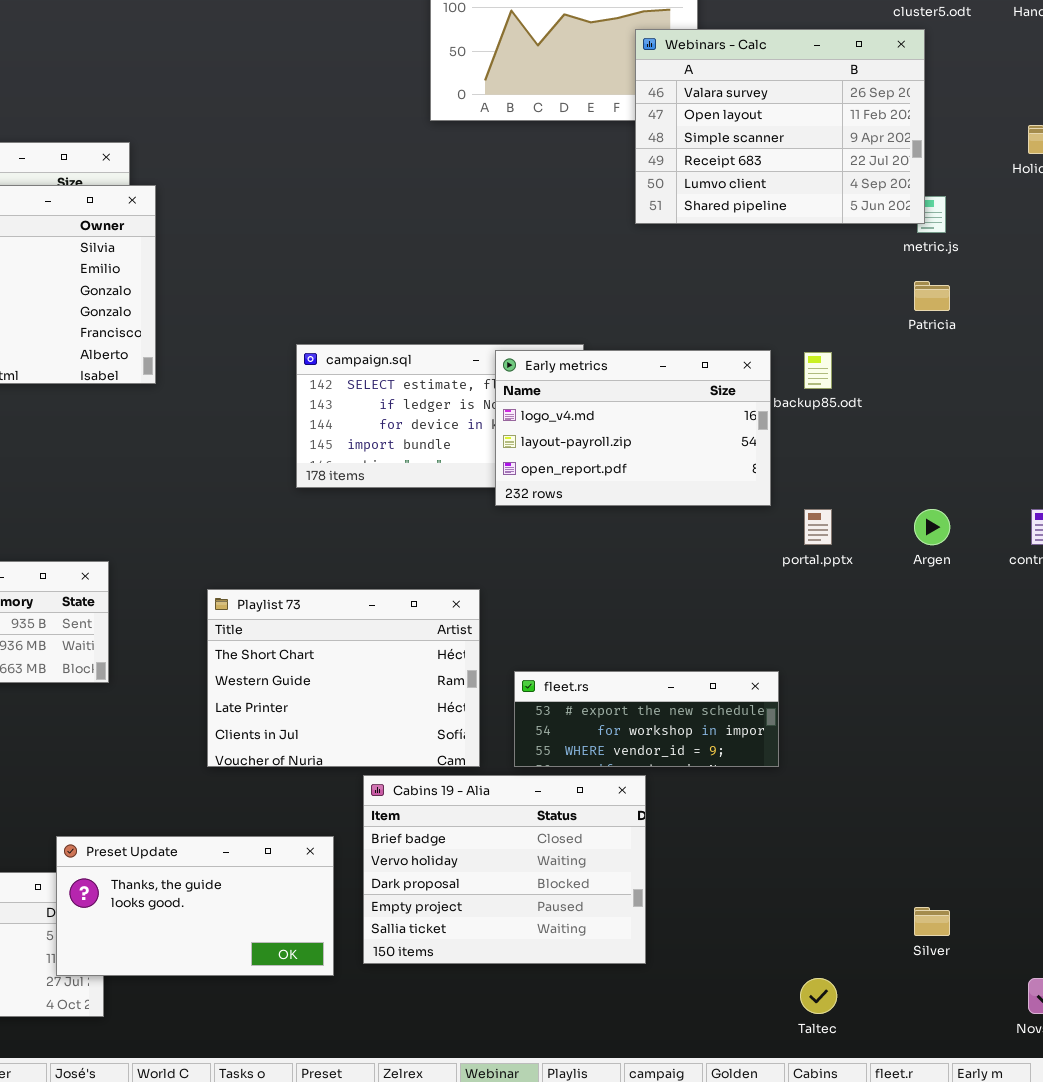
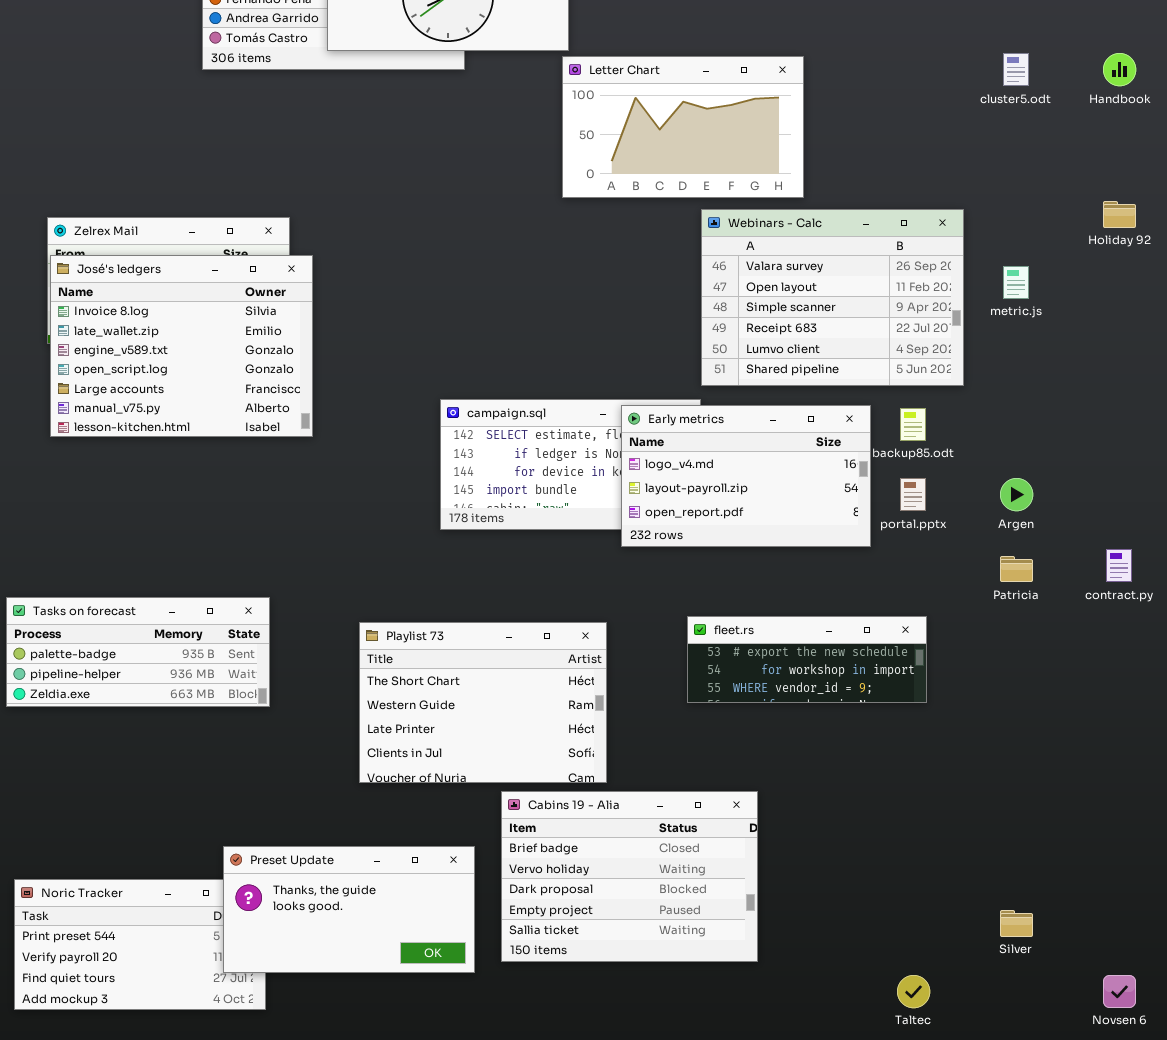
Webinars - Calc: [635,29,925,224] -> [701,209,964,386], moved
Patricia: [914,281,950,311] -> [1000,556,1033,582], moved
portal.pptx: [804,509,832,545] -> [900,478,926,511], moved
Argen: [914,509,950,545] -> [1000,478,1033,511], moved
fleet.rs: [514,671,779,767] -> [687,616,927,703], moved

